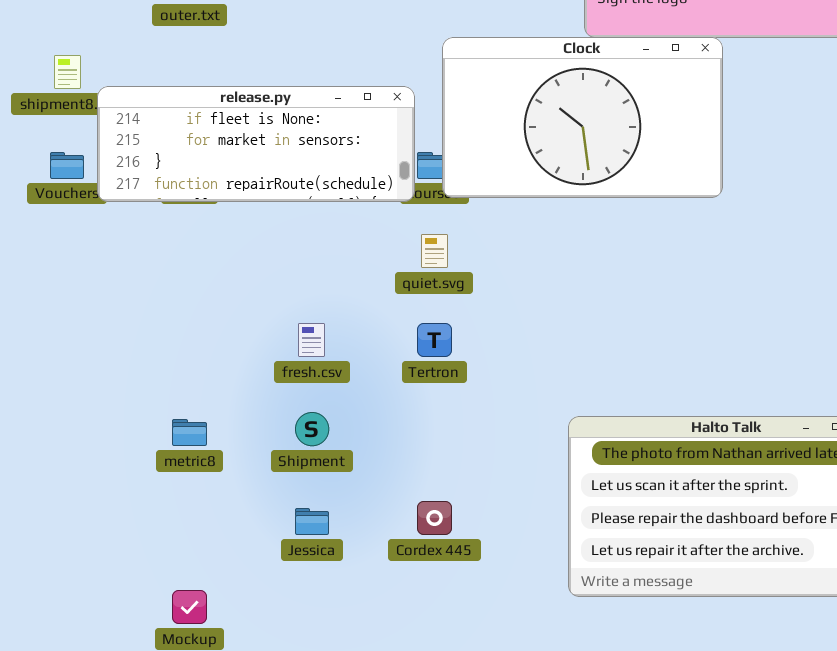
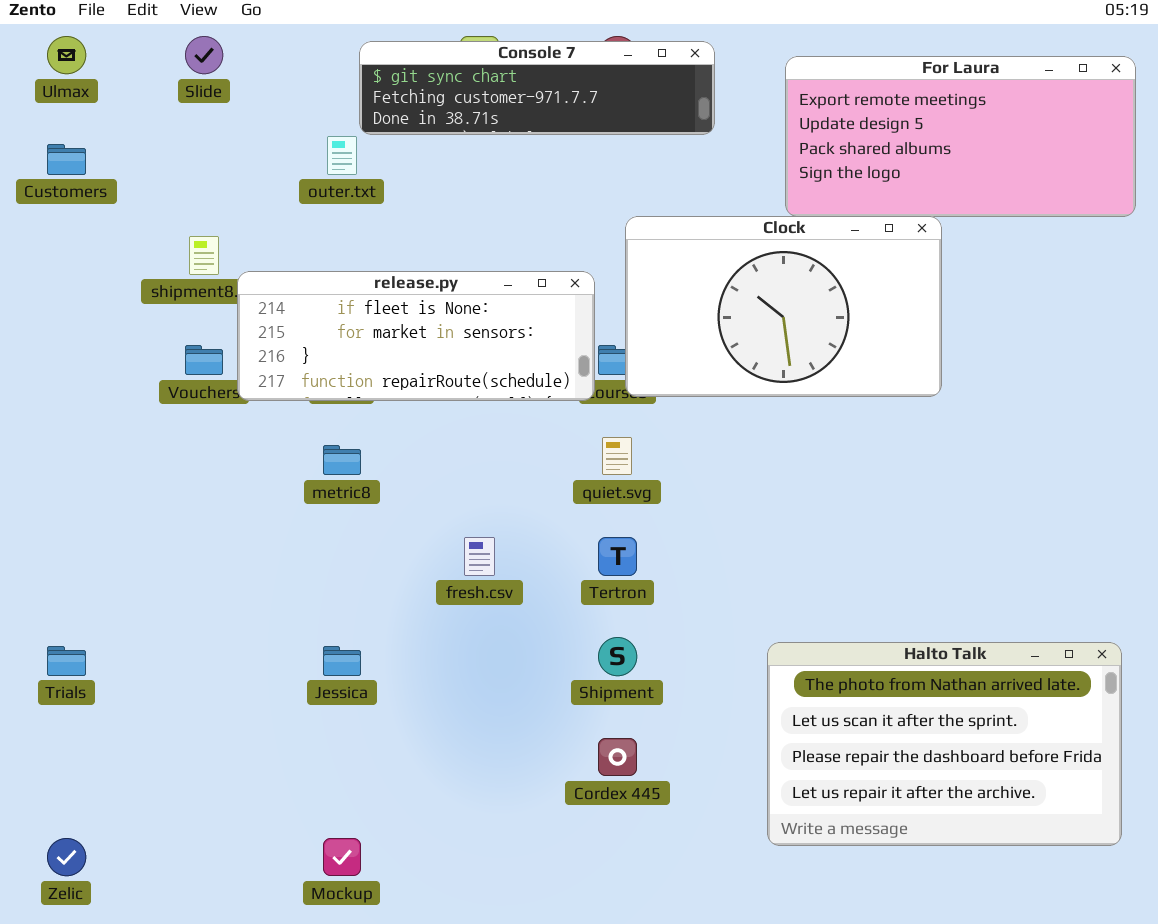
Shipment: [295,412,329,446] -> [598,637,637,676], moved
metric8: [172,419,207,446] -> [323,445,361,475], moved
Jessica: [295,508,329,535] -> [323,646,361,676], moved

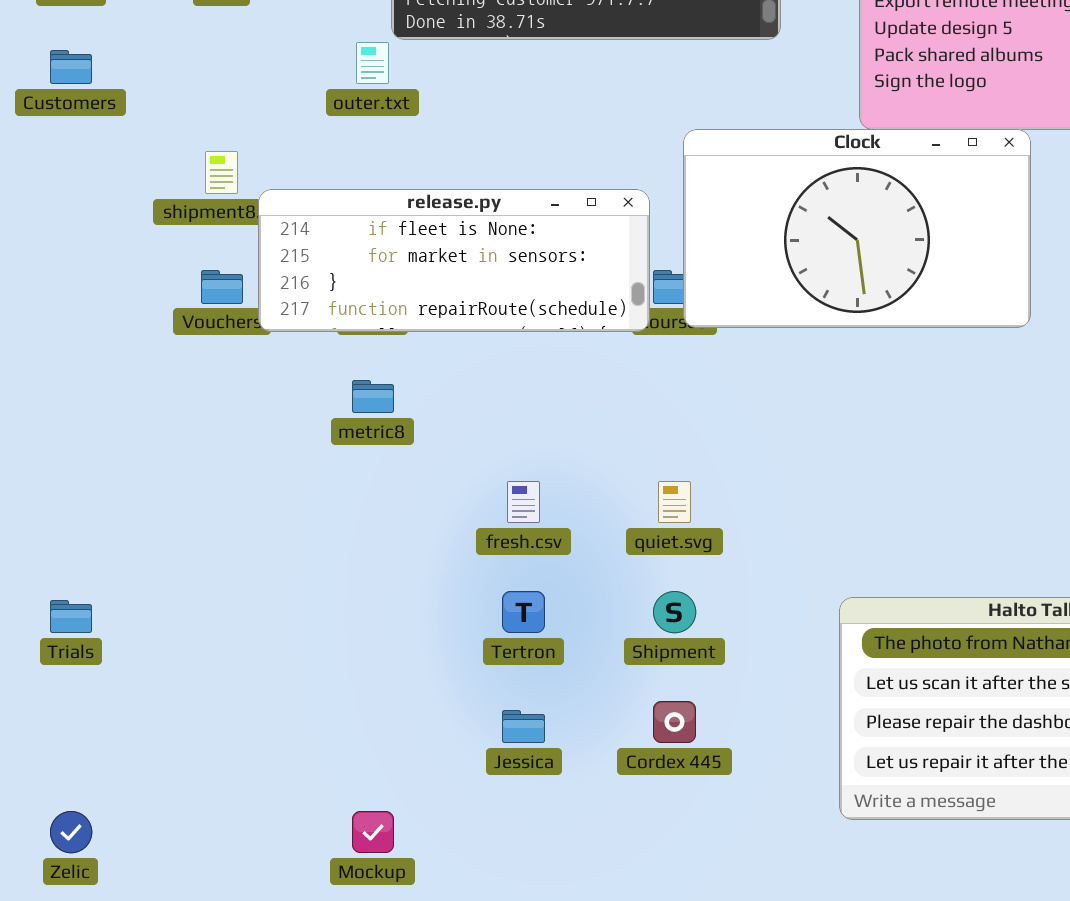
quiet.svg: [602,437,632,475] -> [658,481,691,523], moved
Tertron: [598,537,637,576] -> [502,591,545,633], moved
Jessica: [323,646,361,676] -> [502,710,545,743], moved

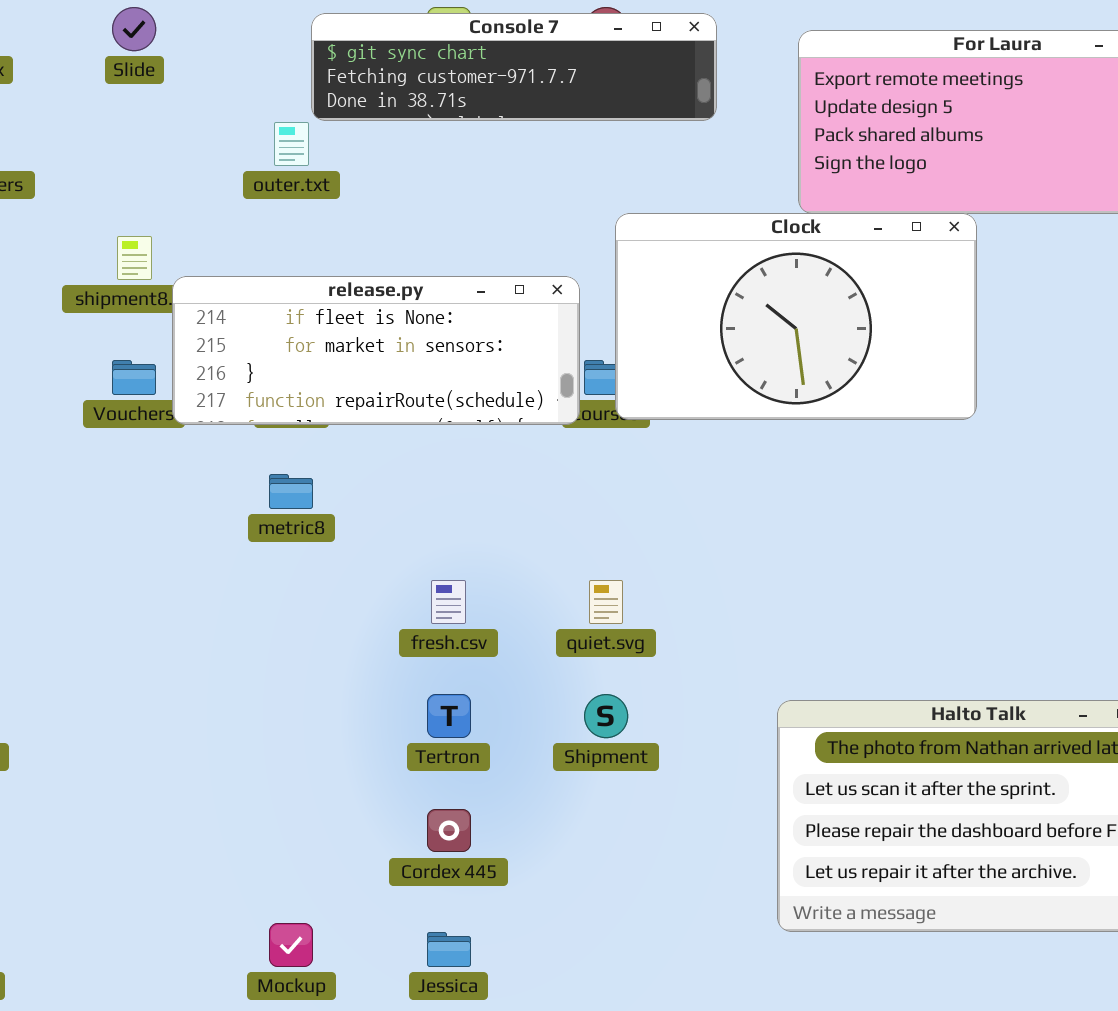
Cordex 445: [653,701,696,743] -> [427,809,471,852], moved
Jessica: [502,710,545,743] -> [427,932,471,967], moved

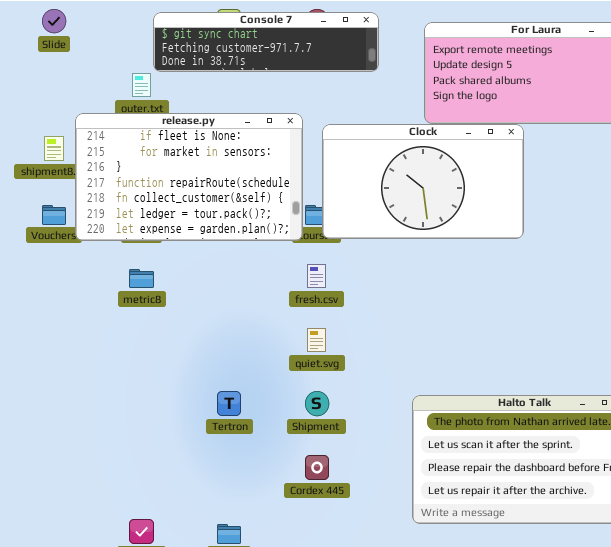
release.py: [172,276,580,425] -> [75,113,303,241], resized
fresh.csv: [431,580,466,624] -> [307,264,326,288], moved
Cordex 445: [427,809,471,852] -> [305,455,329,480], moved

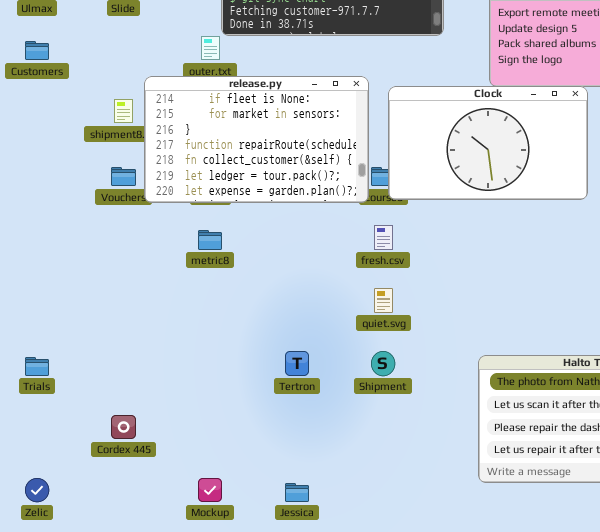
Cordex 445: [305,455,329,480] -> [111,415,136,439], moved

